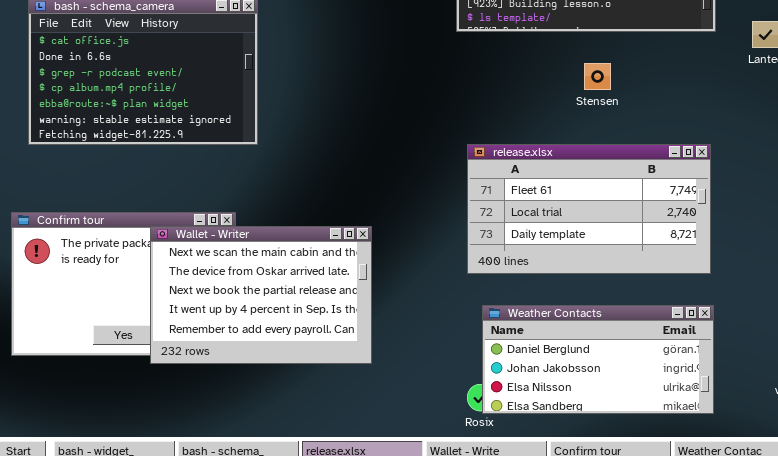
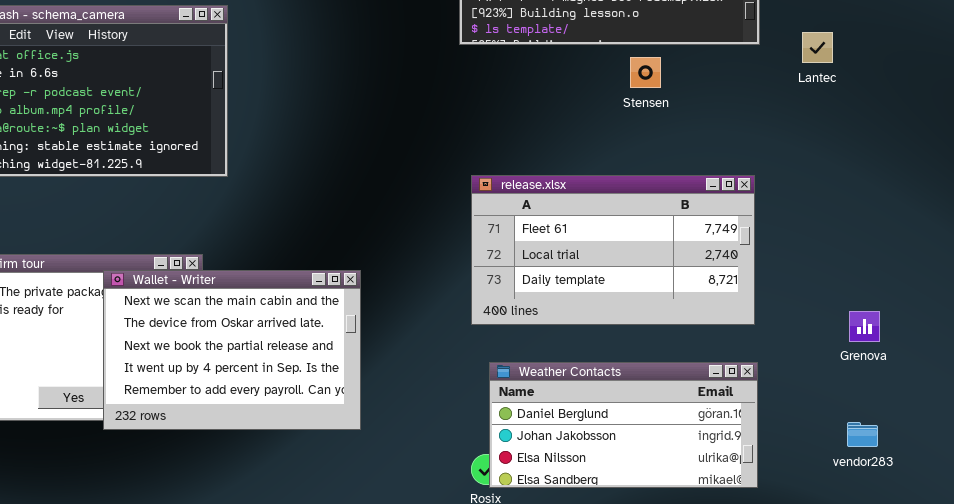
Stensen: [584,63,611,90] -> [630,57,661,88], moved

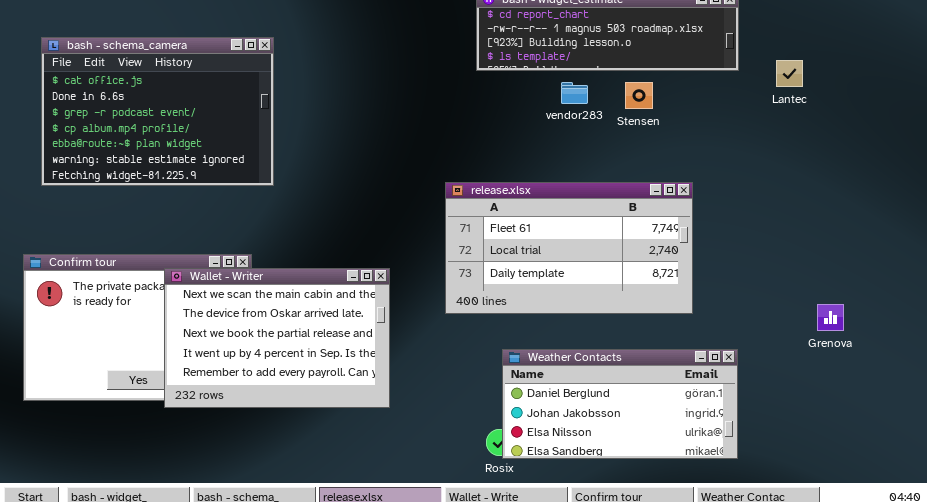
release.xlsx: [471,175,755,325] -> [445,182,693,314], moved
vendor283: [847,422,878,447] -> [561,82,588,104], moved

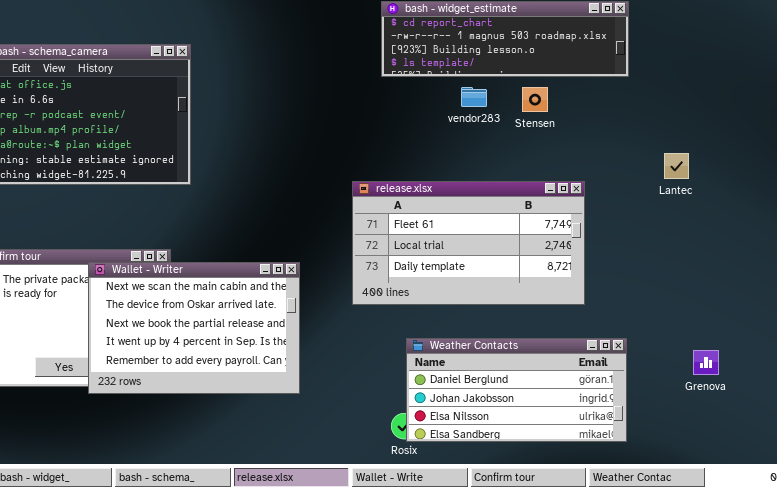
Lantec: [776,60,803,87] -> [664,153,689,179], moved
Grenova: [817,304,844,331] -> [693,350,719,375], moved

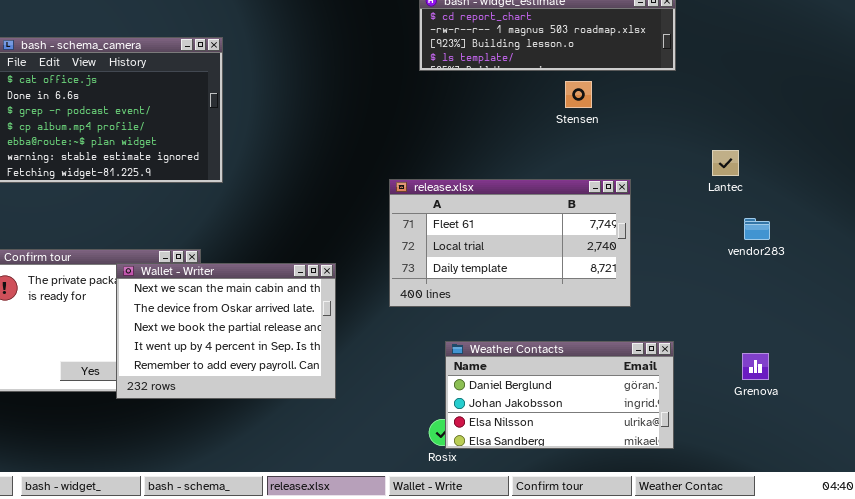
vendor283: [461,87,487,107] -> [744,218,770,240], moved

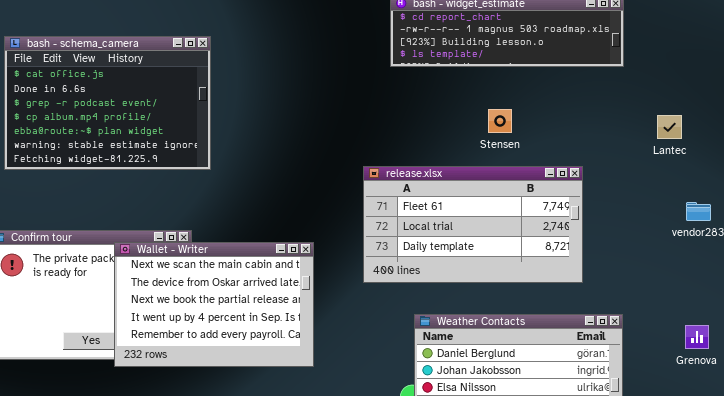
Stensen: [565,81,592,108] -> [488,109,512,133], moved
Lantec: [712,150,739,176] -> [657,115,682,139], moved

